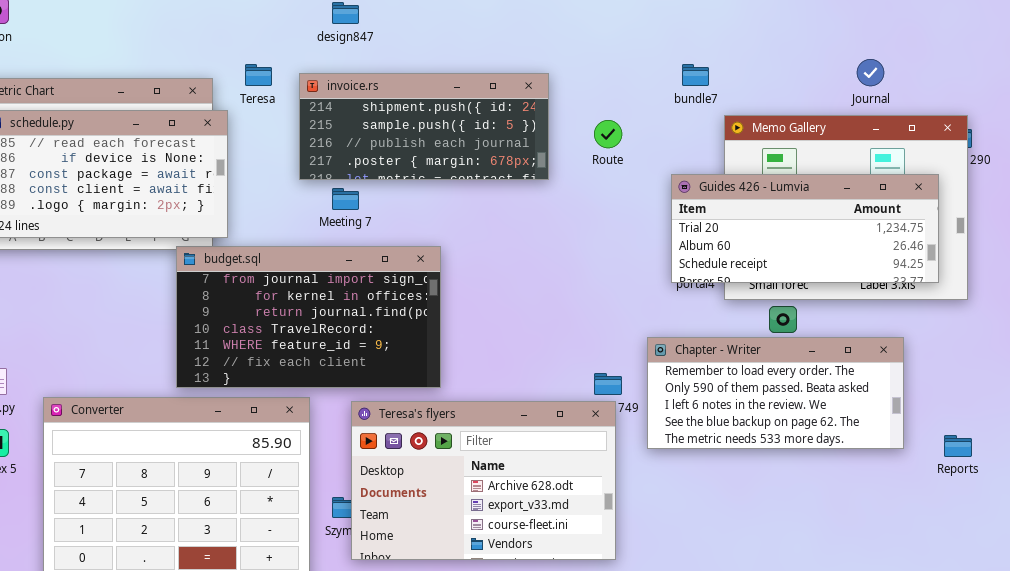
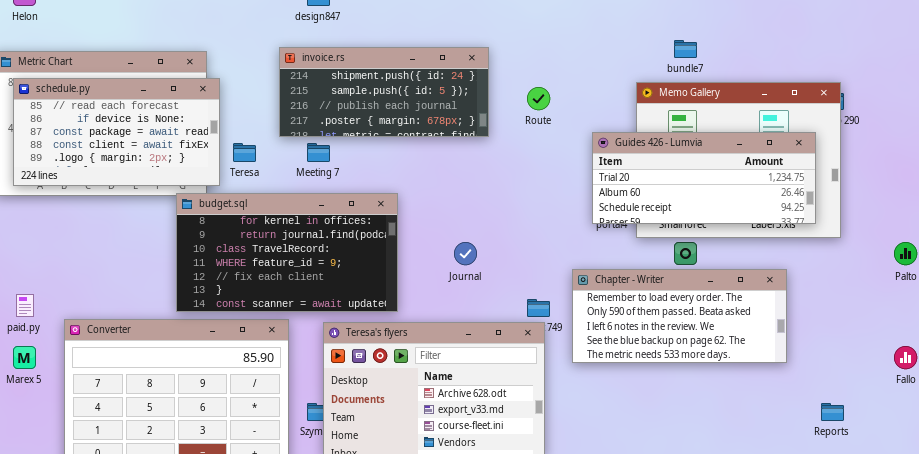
Journal: [857,59,884,86] -> [454,242,477,265], moved
Teresa: [245,64,272,86] -> [233,143,256,162], moved
bundle7: [682,64,709,86] -> [674,40,697,58], moved
budget.sql: [176,246,441,388] -> [176,193,398,312], scrolled down 1 row
Reports: [944,435,972,457] -> [821,403,844,421], moved

